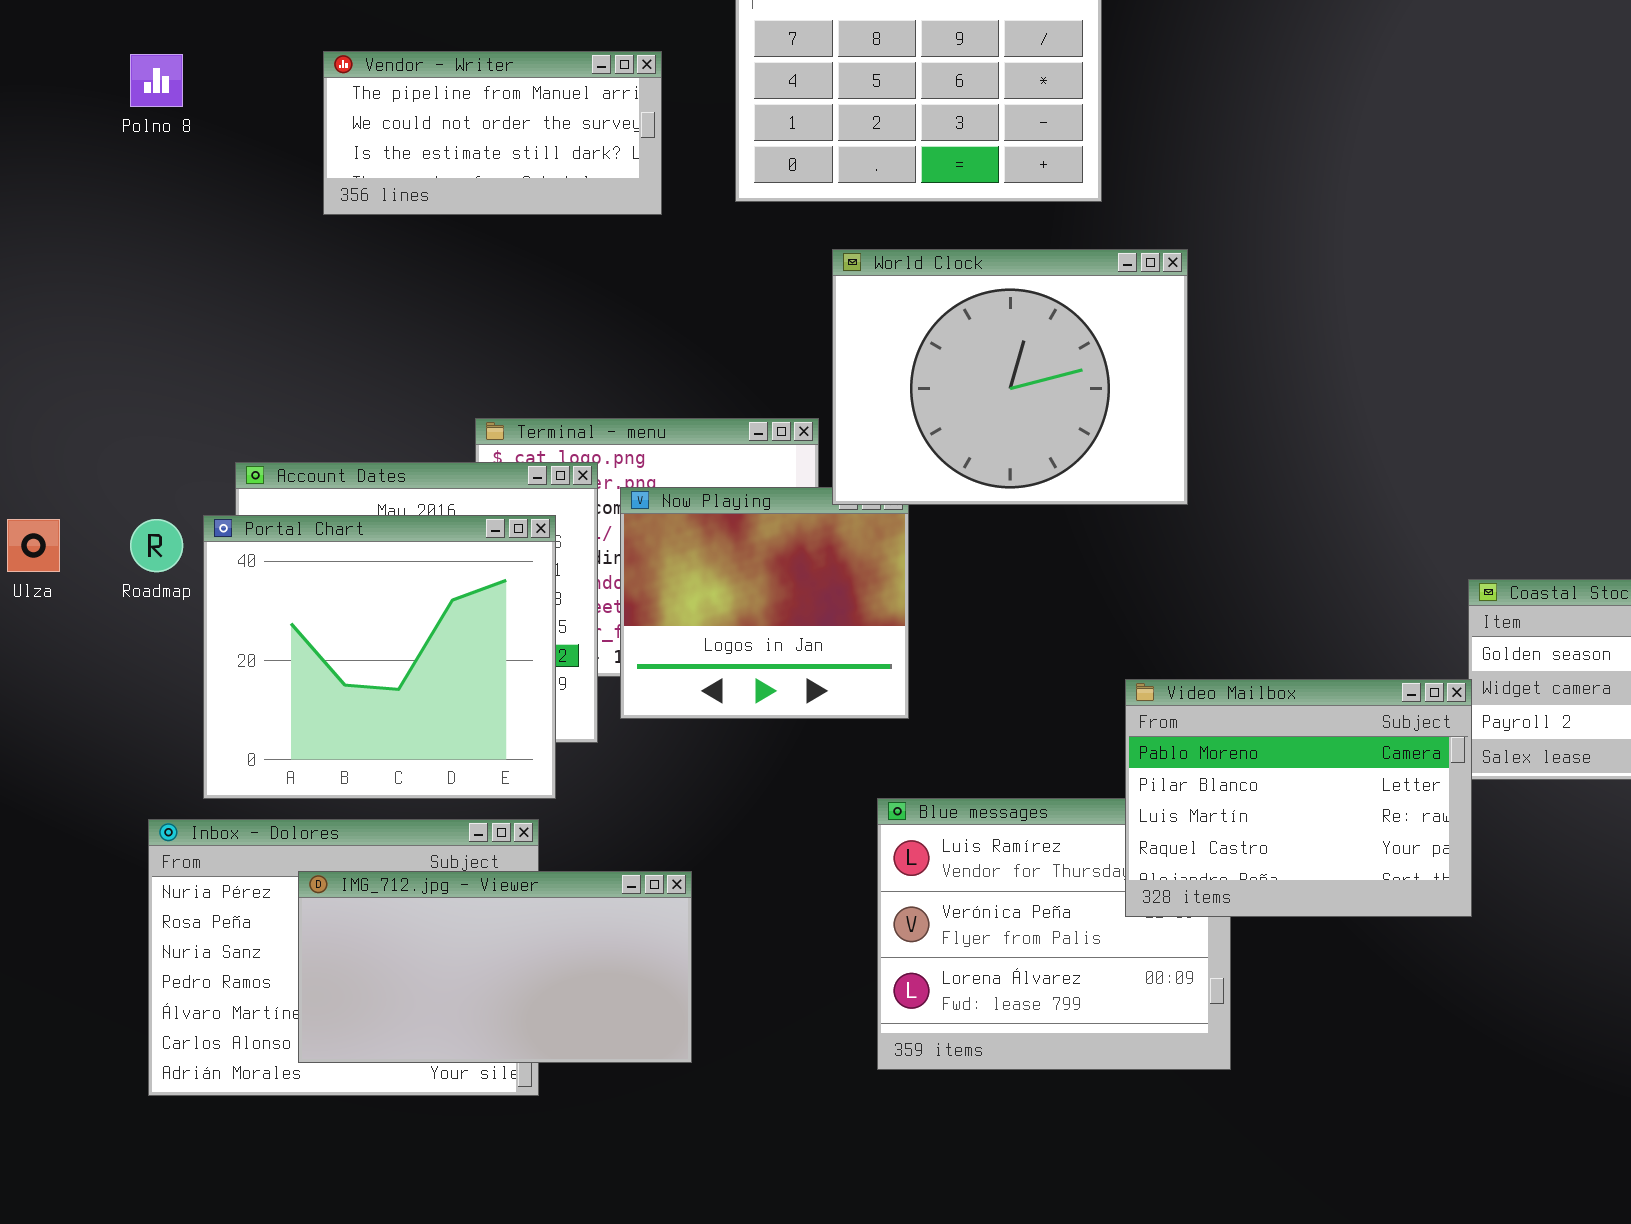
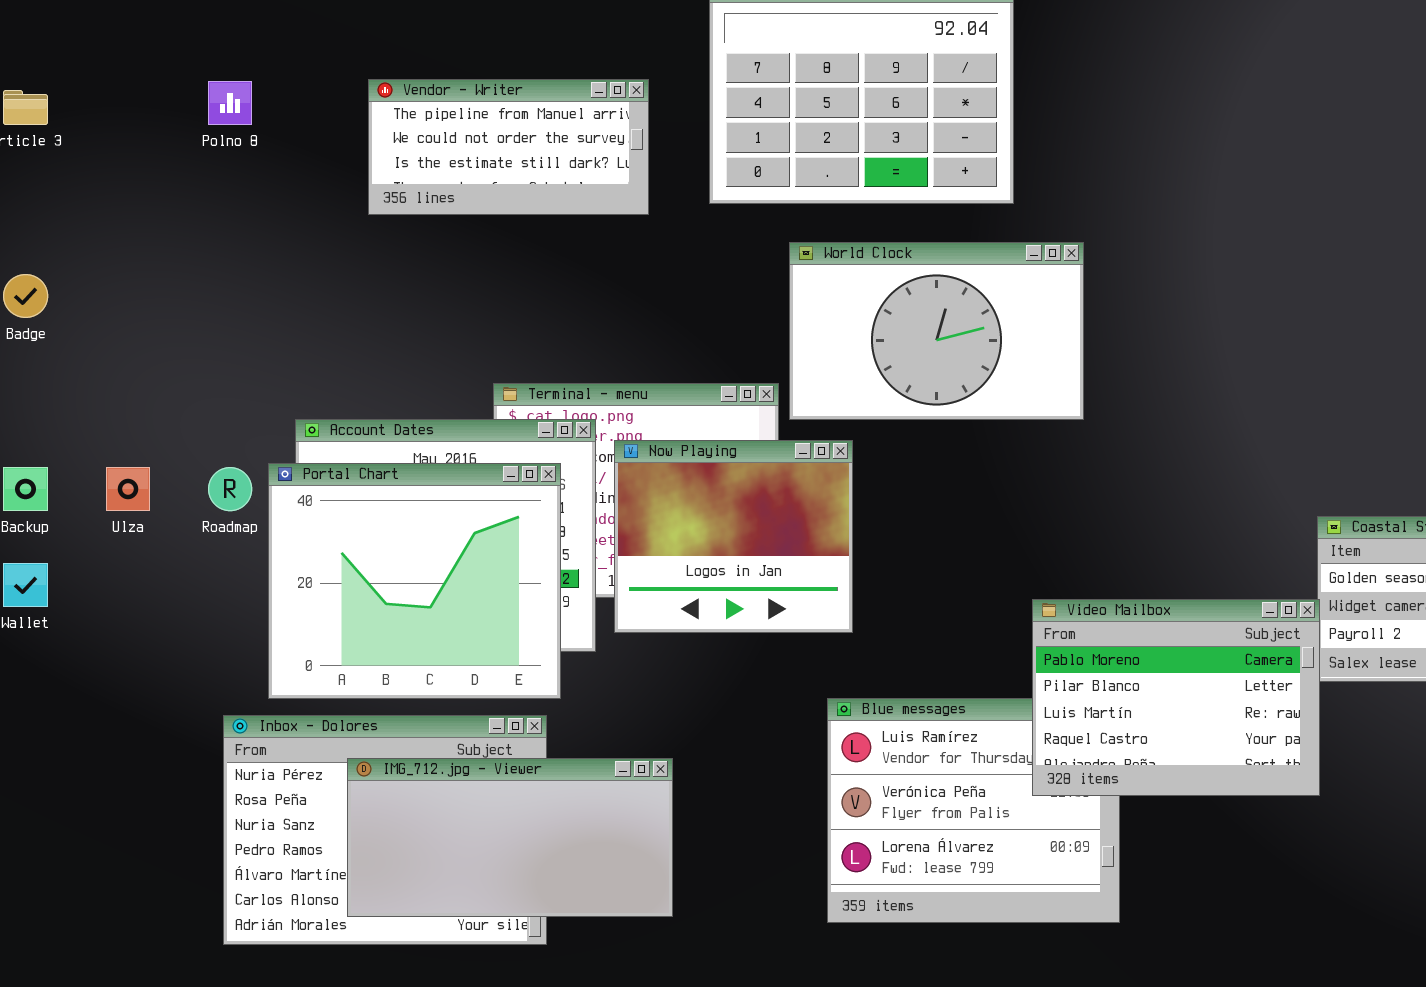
World Clock: [832,249,1188,505] -> [789,242,1084,420], resized

